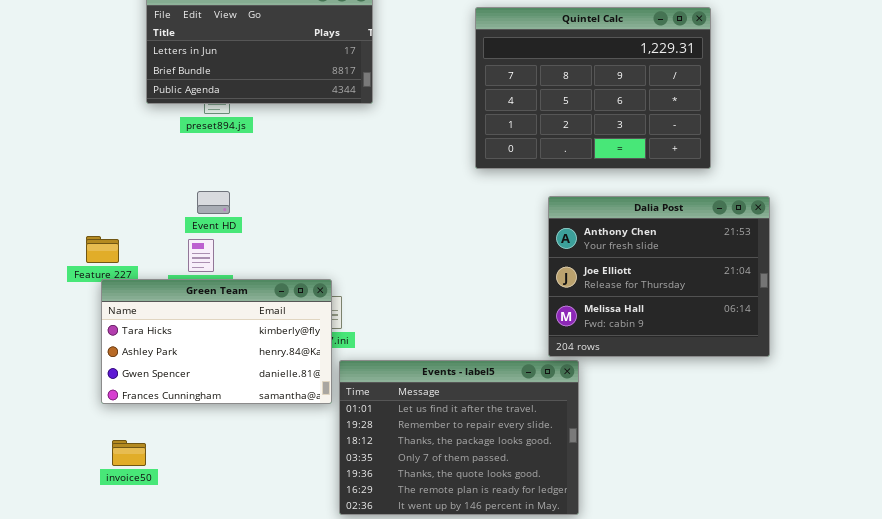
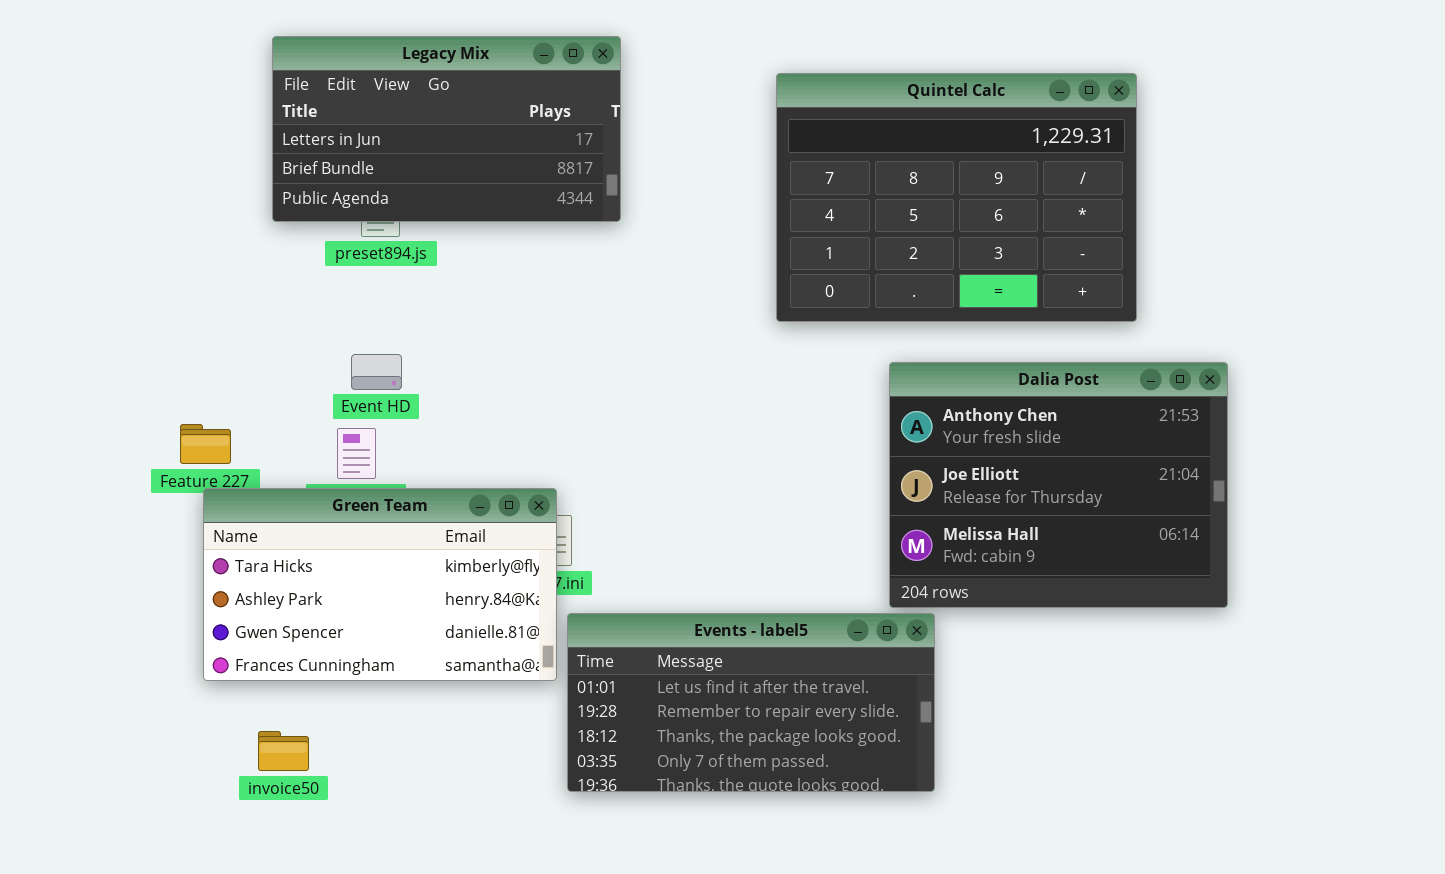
Events - label5: [339,360,579,515] -> [567,613,935,792], resized
invoice50: [112,440,146,466] -> [258,731,309,771], moved

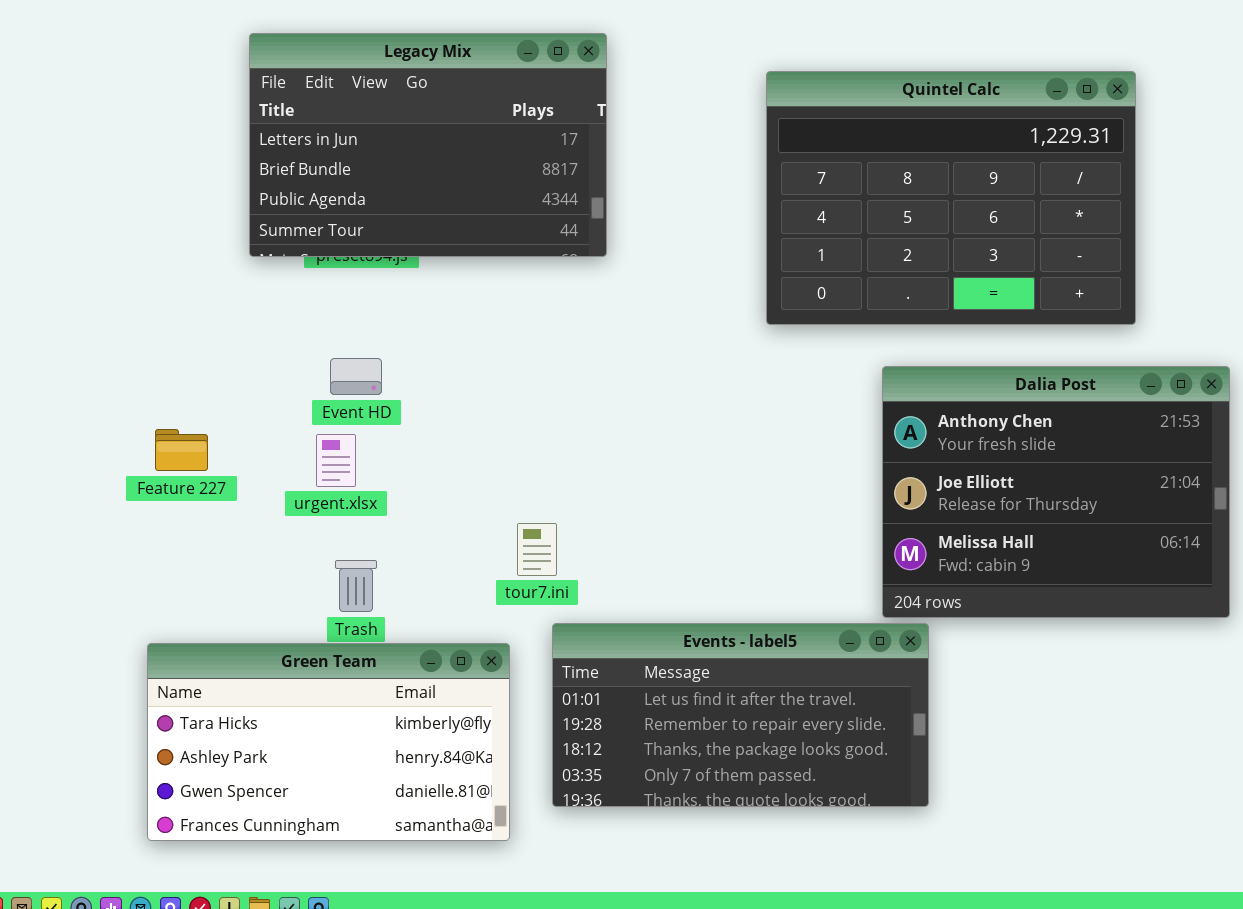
Legacy Mix: [272,36,621,222] -> [249,33,607,257], resized
Green Team: [203,488,557,681] -> [147,643,510,841], moved

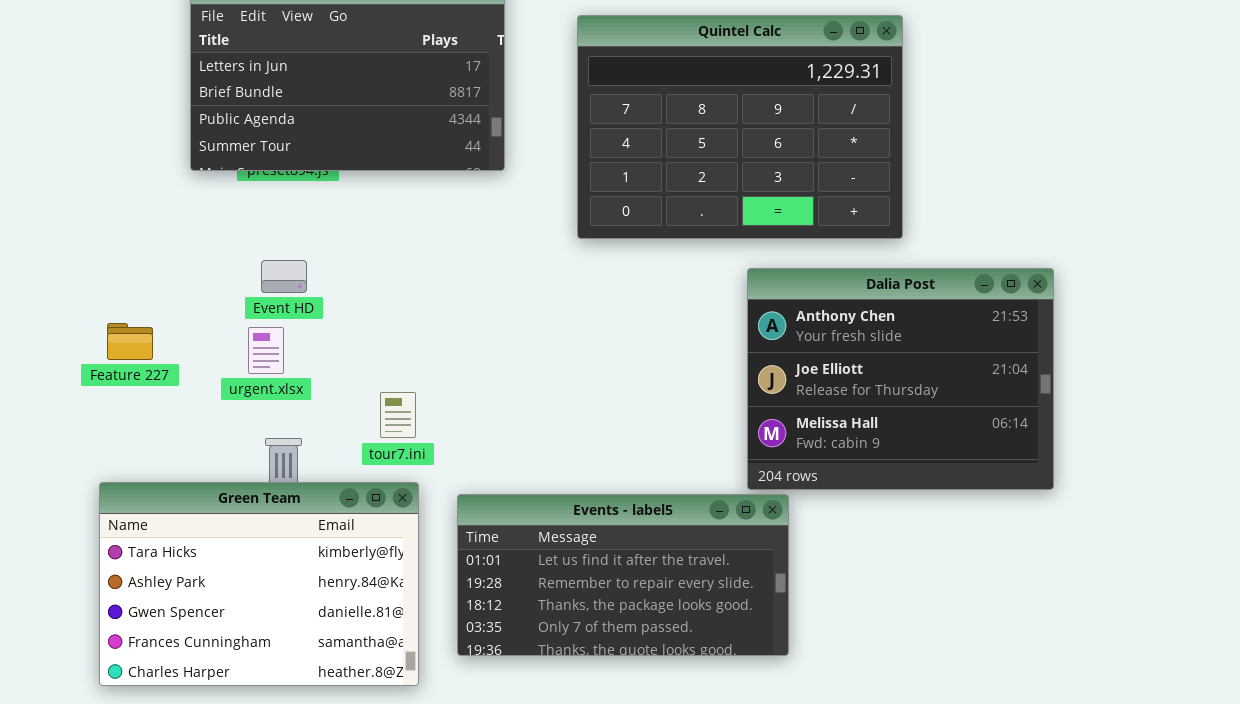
Quintel Calc: [766,71,1136,325] -> [577,15,903,239], moved
tour7.ini: [517,523,557,576] -> [380,392,416,438], moved
Green Team: [147,643,510,841] -> [99,482,419,686], resized

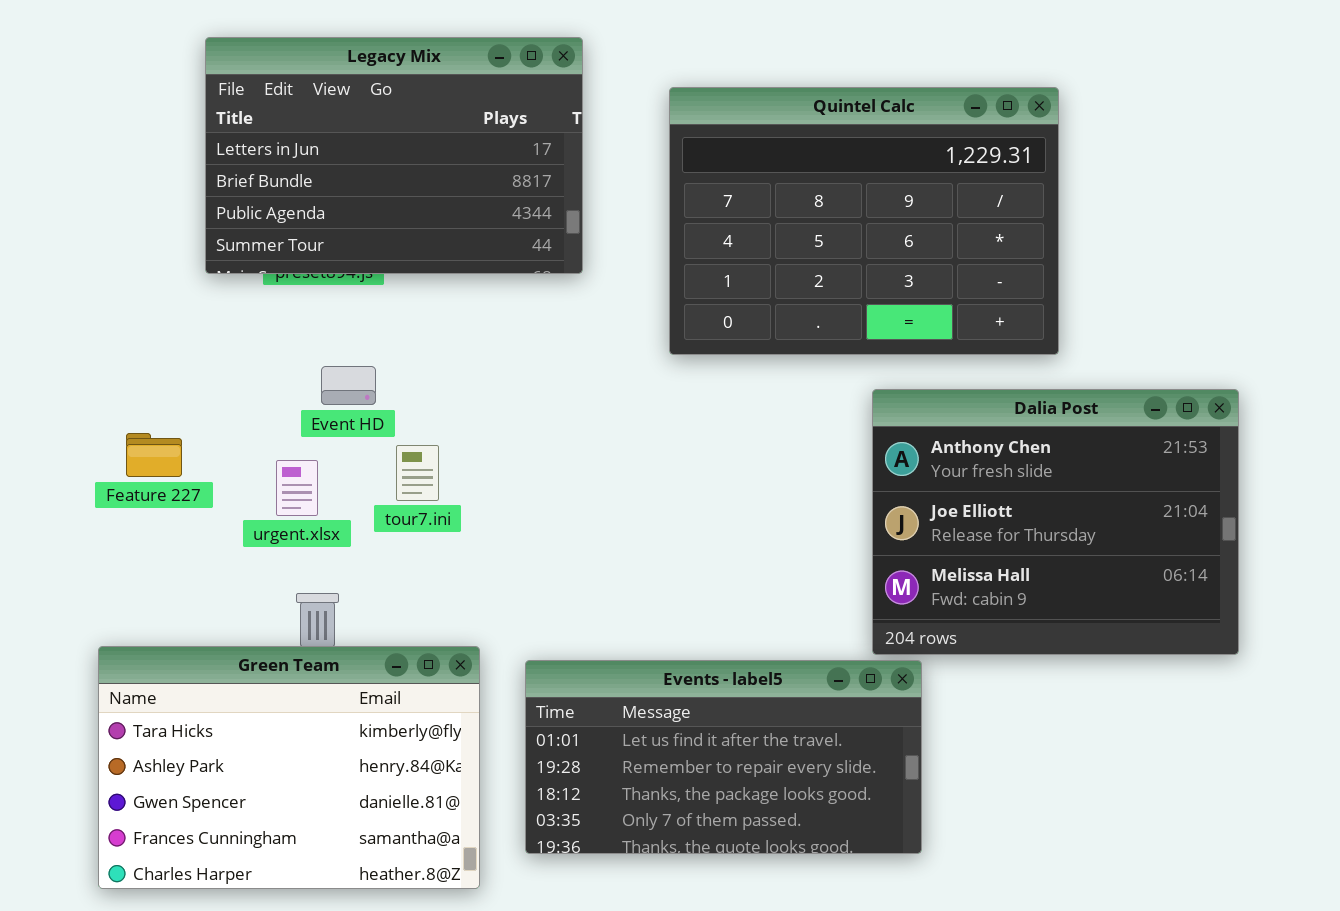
Event HD: [261,260,307,293] -> [321,366,376,405], moved
Feature 227: [107,323,153,360] -> [126,433,182,477], moved
tour7.ini: [380,392,416,438] -> [396,445,439,501], moved

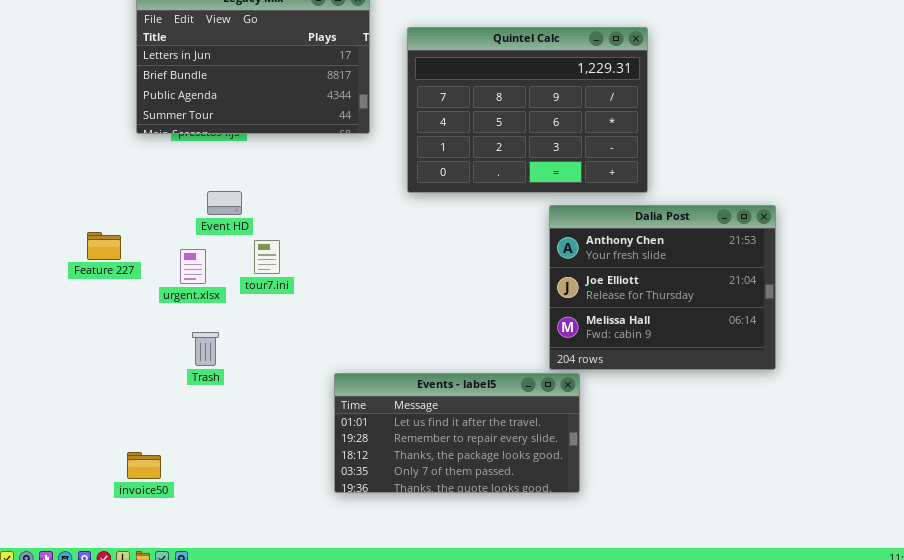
Quintel Calc: [669,87,1059,355] -> [407,27,648,193], moved
Green Team: [98,646,480,889] -> none, closed

